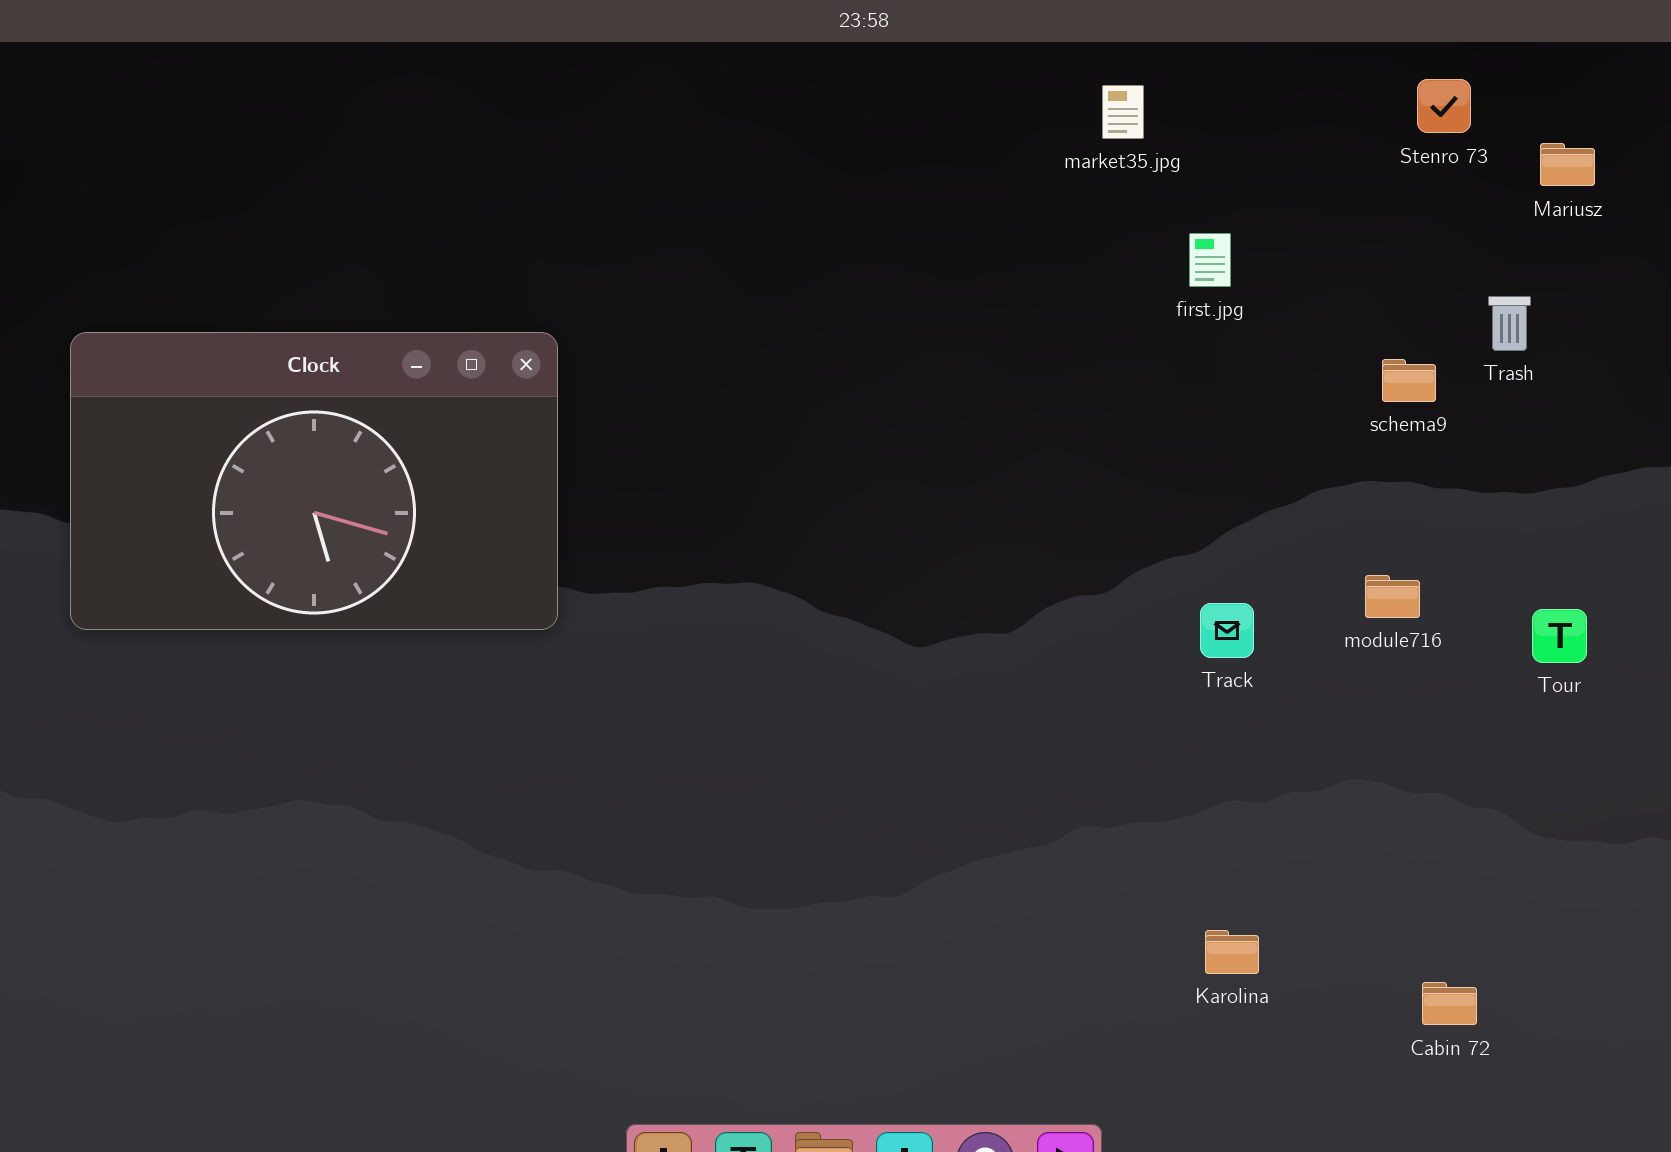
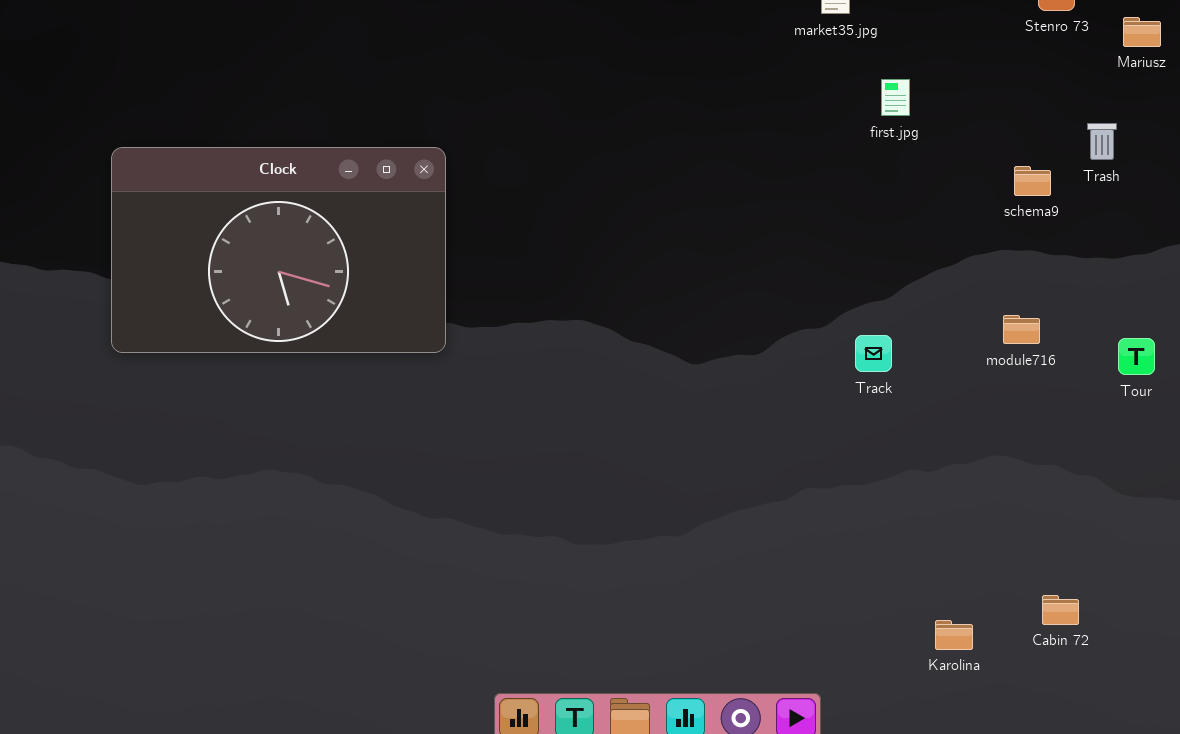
Track: [1200,603,1254,658] -> [855,335,892,372], moved
Karolina: [1205,930,1259,974] -> [935,620,973,650], moved

